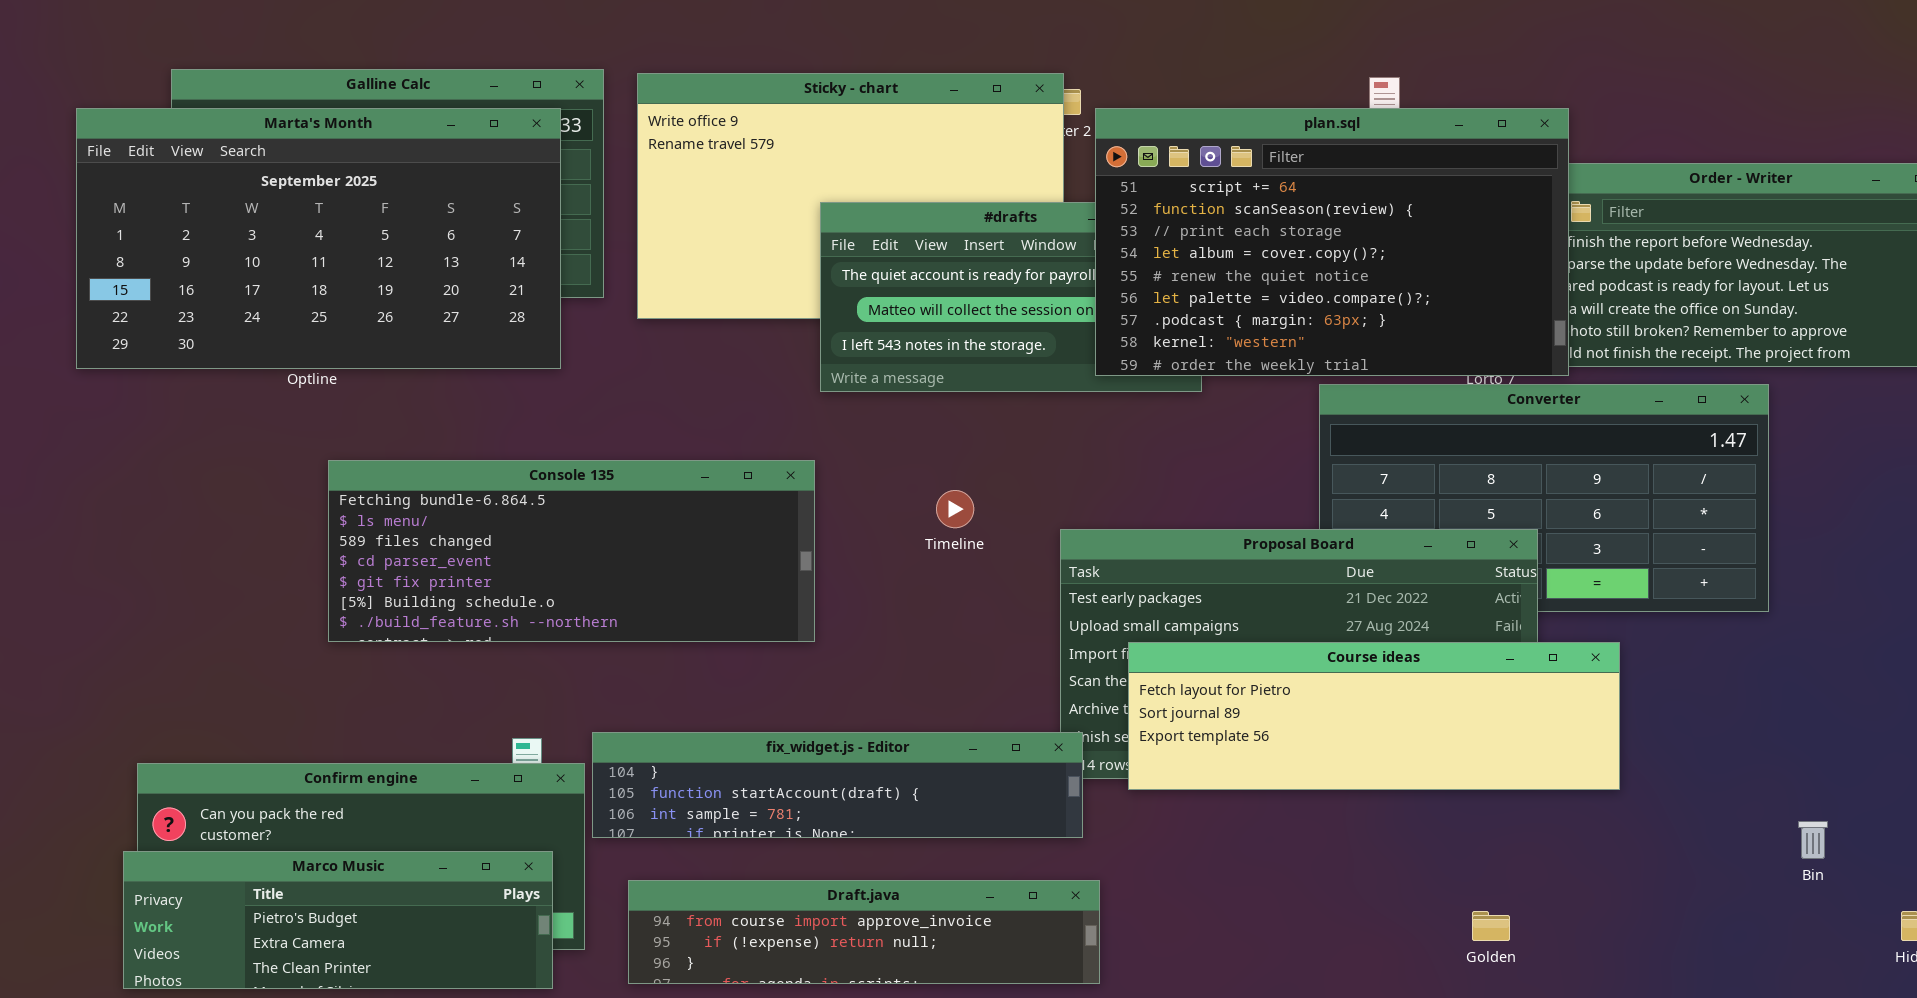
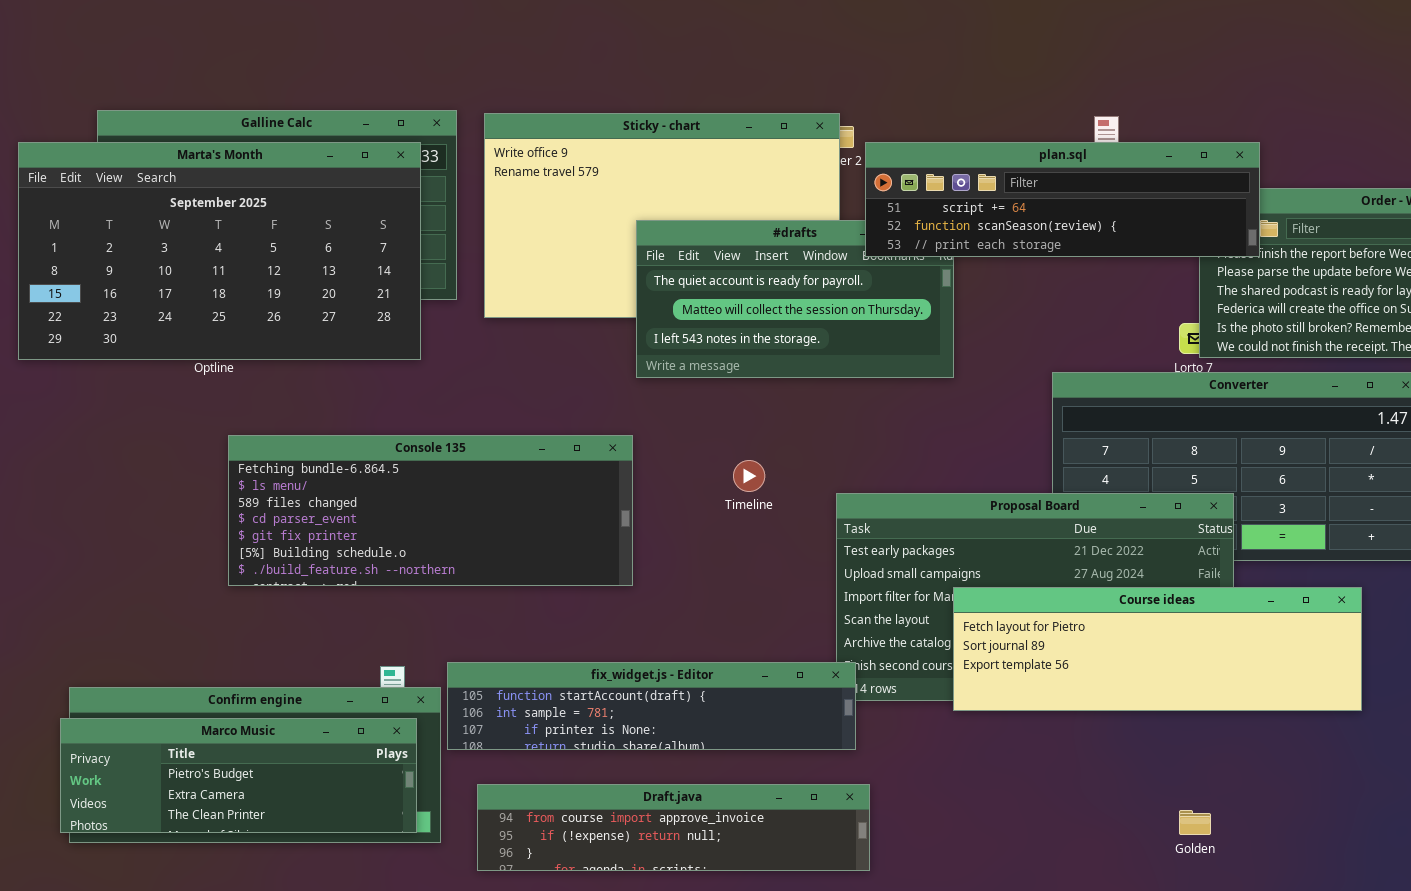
plan.sql: [1095,108,1569,376] -> [865,142,1260,257], resized
Course ideas: [1128,642,1620,790] -> [953,587,1362,711], moved
fix_widget.js - Editor: [592,732,1083,838] -> [447,662,856,750], scrolled down 1 row
Marco Music: [123,851,553,989] -> [60,718,417,833], moved

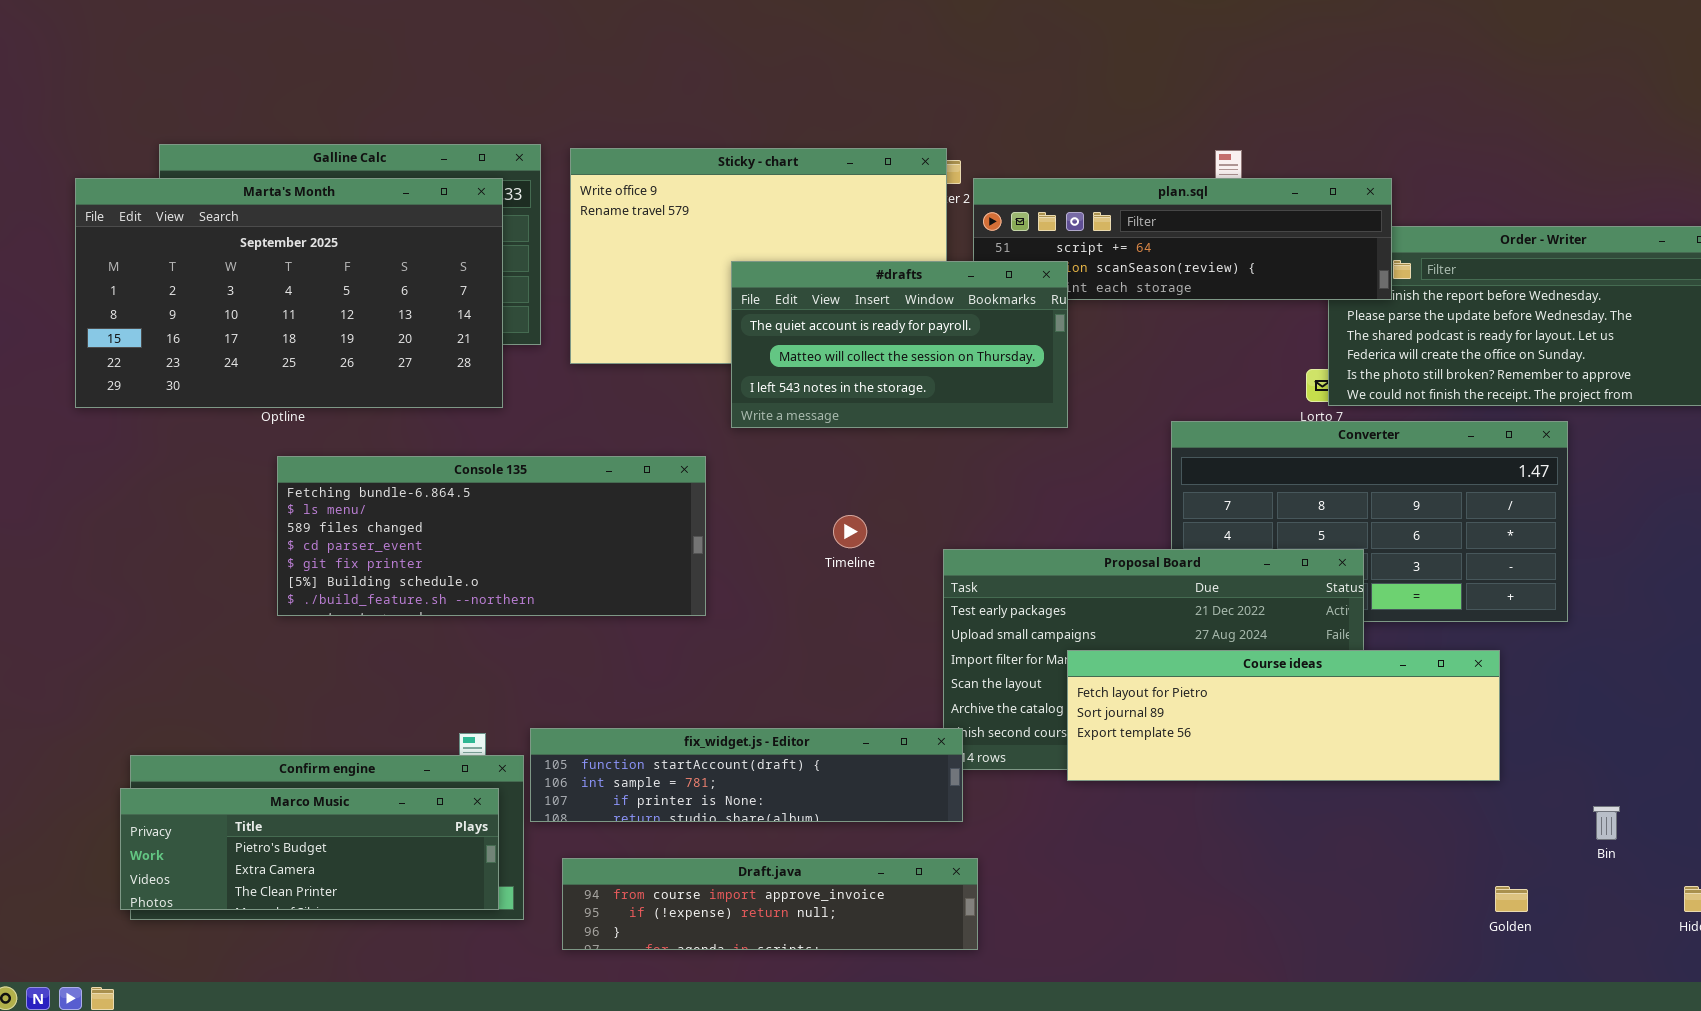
#drafts: [636,220,954,378] -> [731,261,1068,428], raised
Console 135: [228,435,633,586] -> [277,456,706,616], moved
Golden: [1179,810,1211,835] -> [1495,886,1528,912], moved

